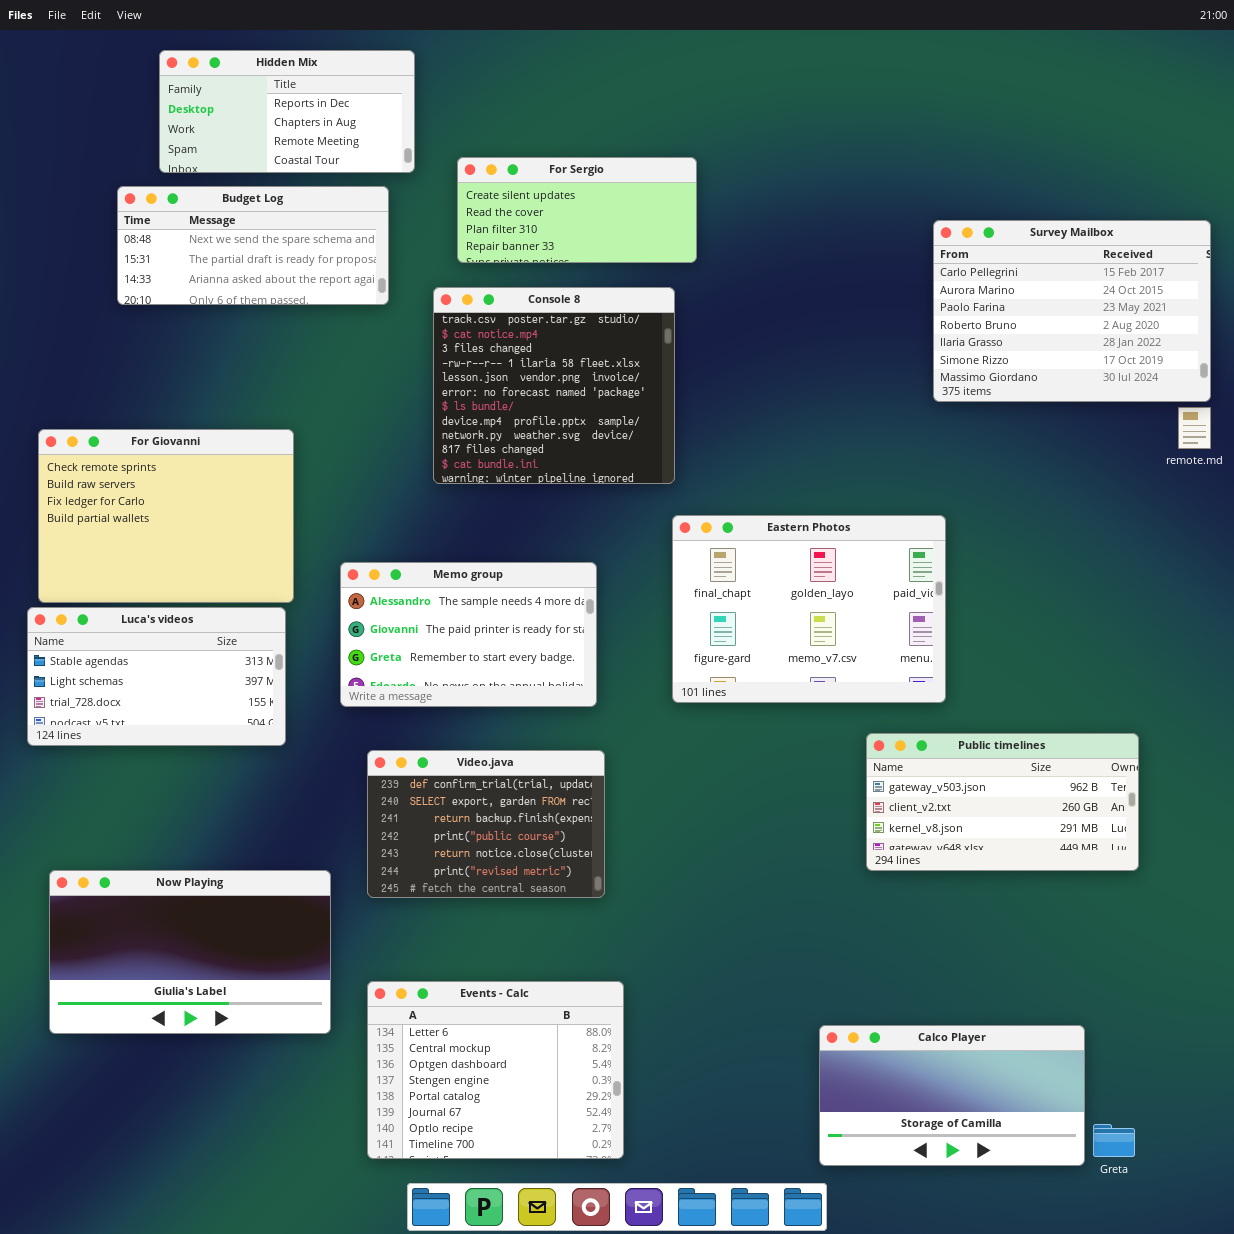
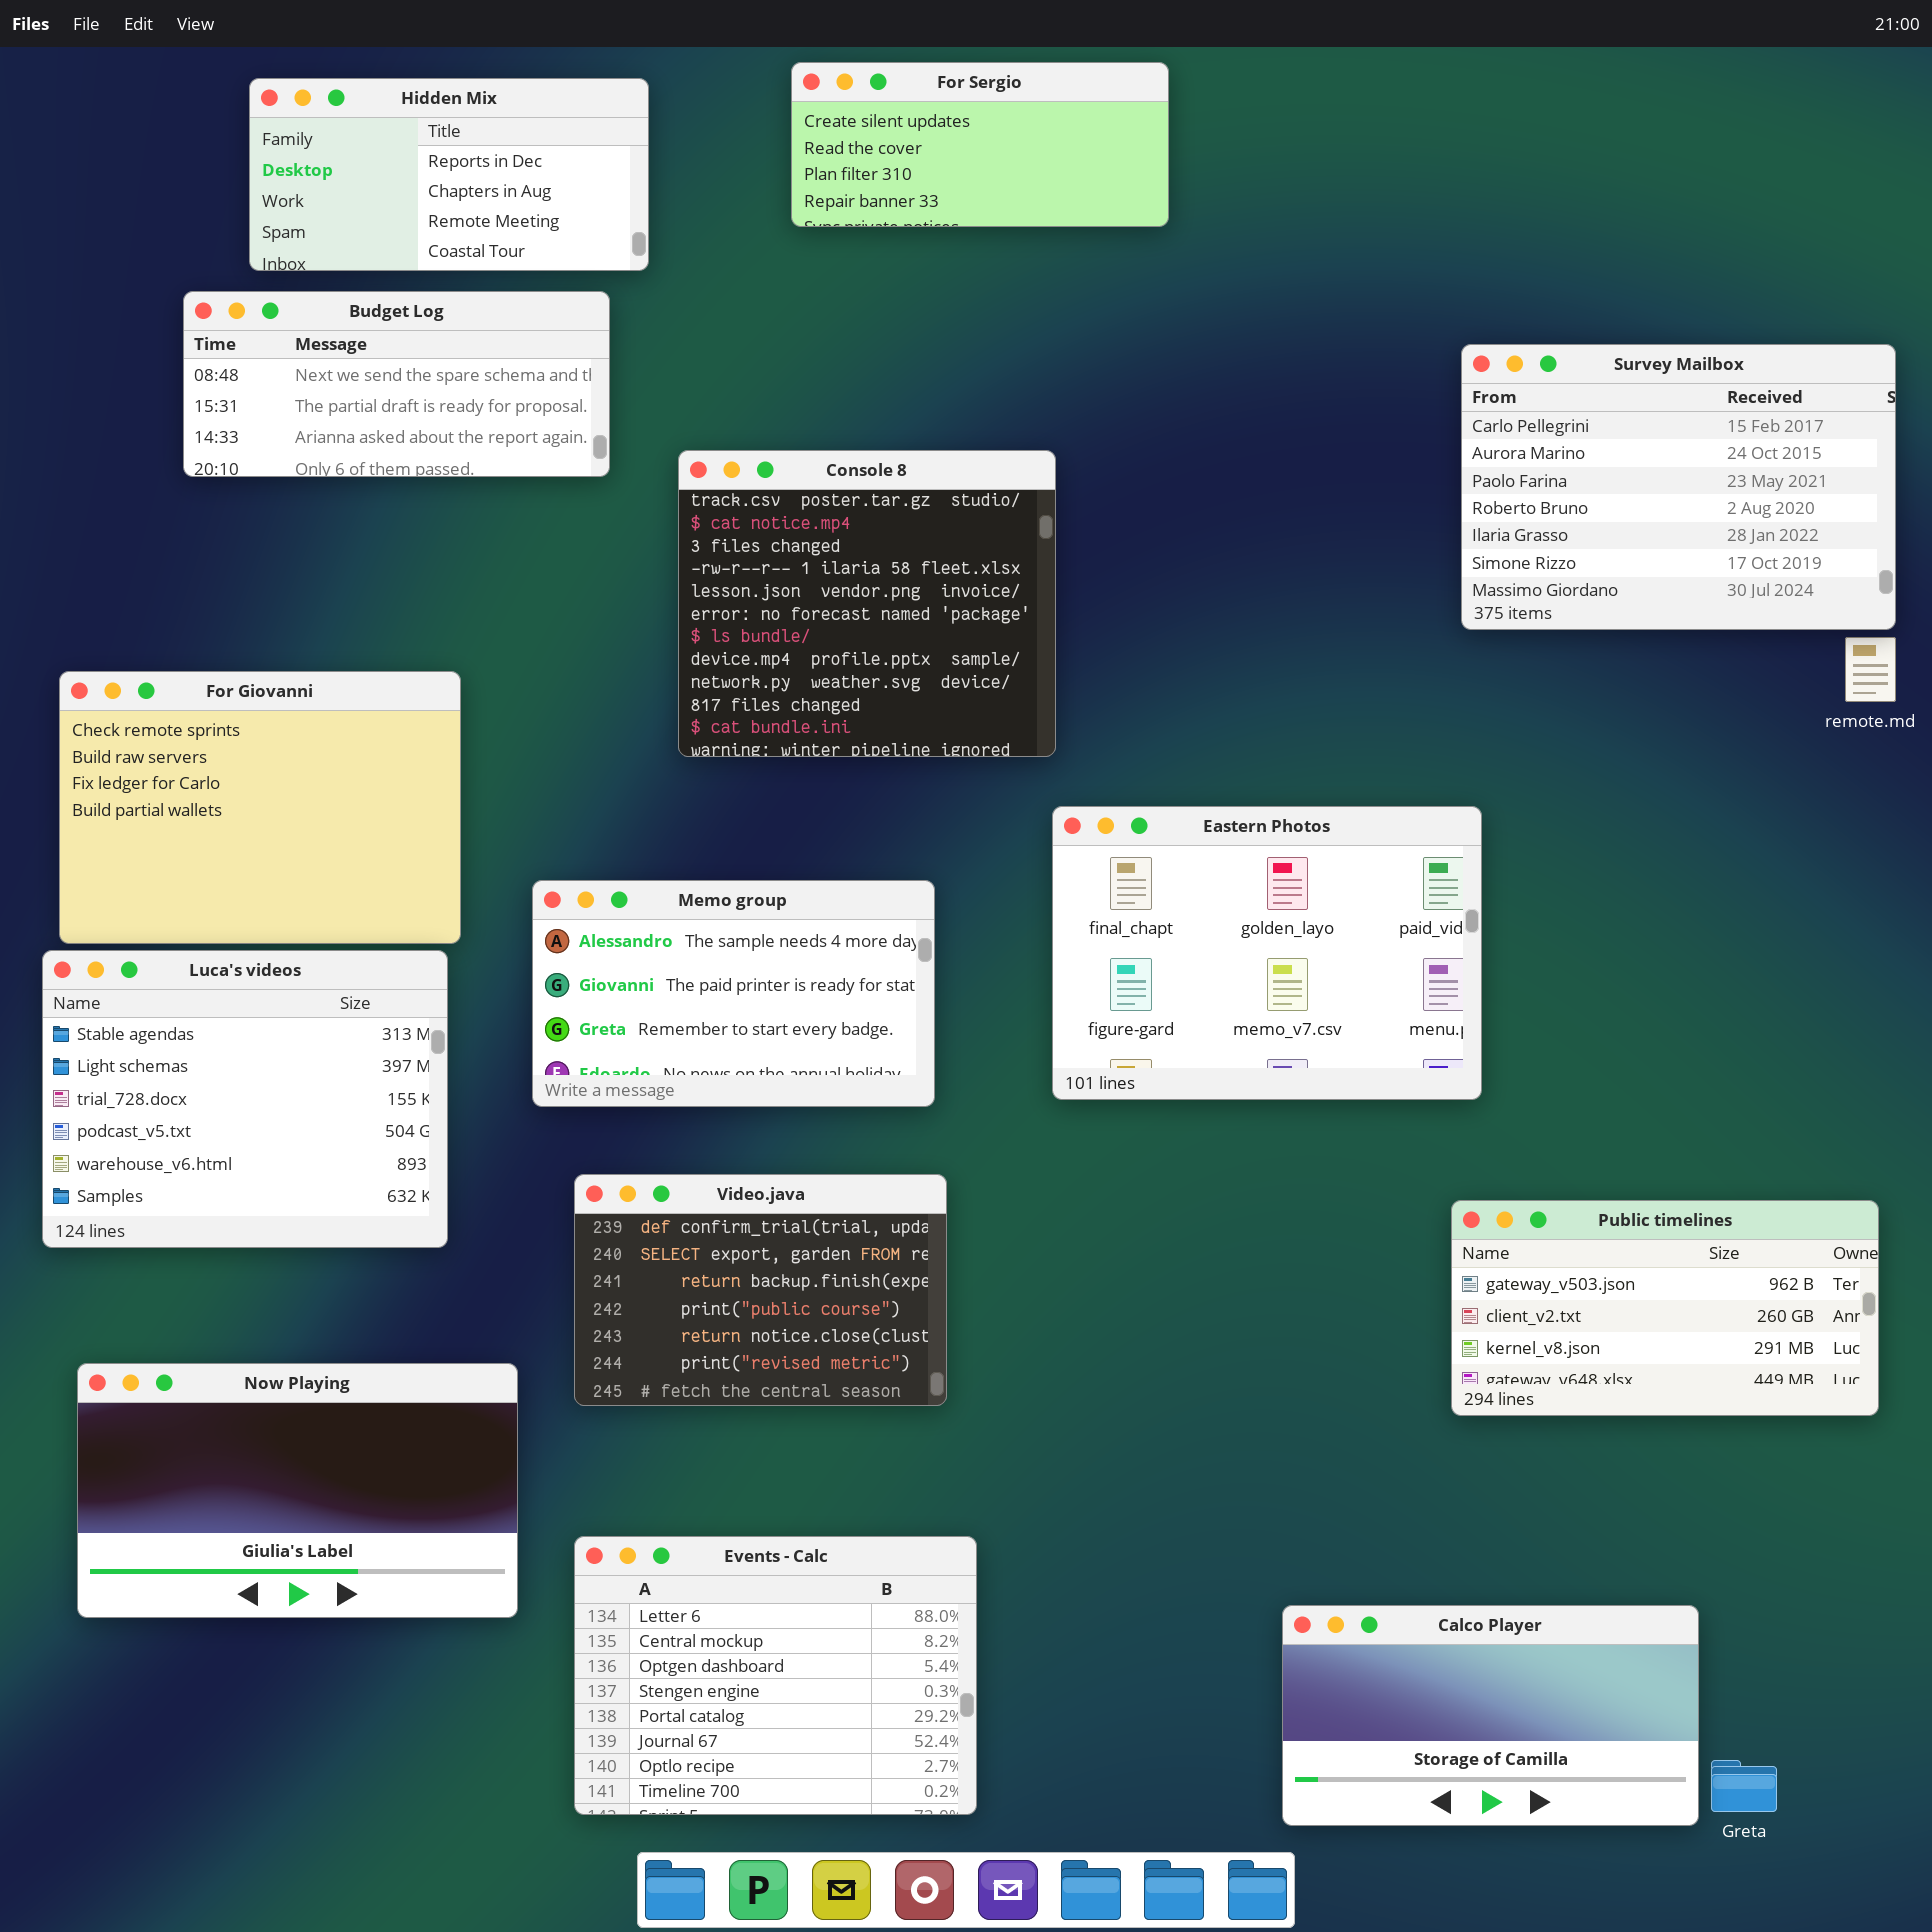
For Sergio: [457,157,697,263] -> [791,62,1169,227], moved
Luca's videos: [27,607,286,746] -> [42,950,448,1248], resized
Public timelines: [866,733,1139,871] -> [1451,1200,1879,1416], moved

